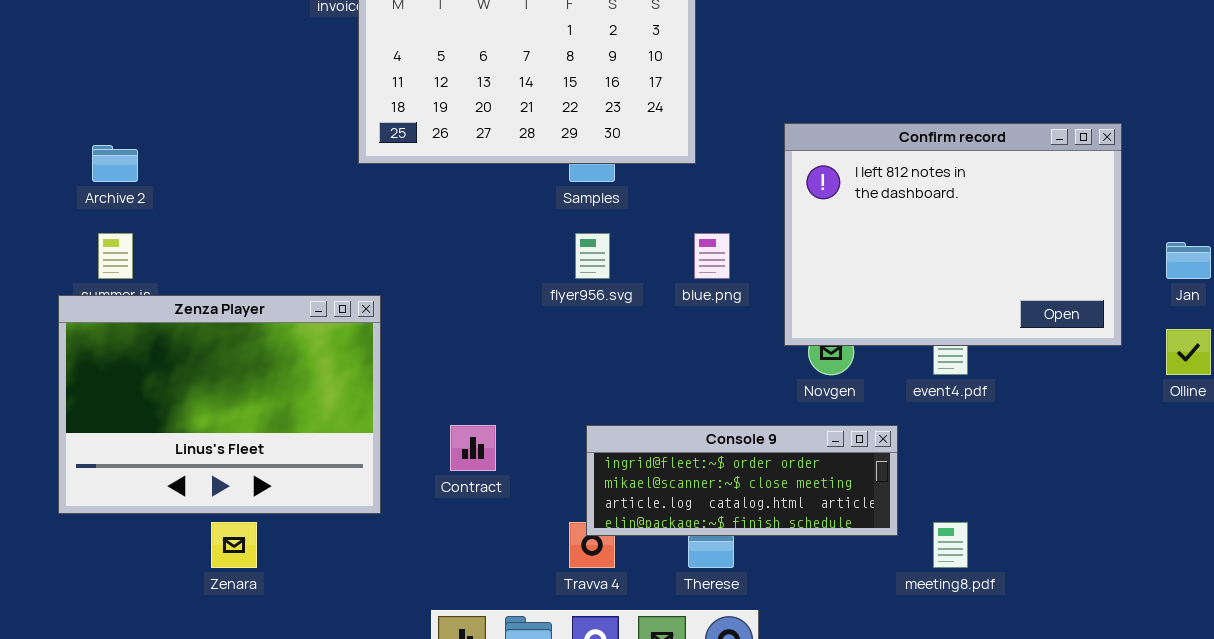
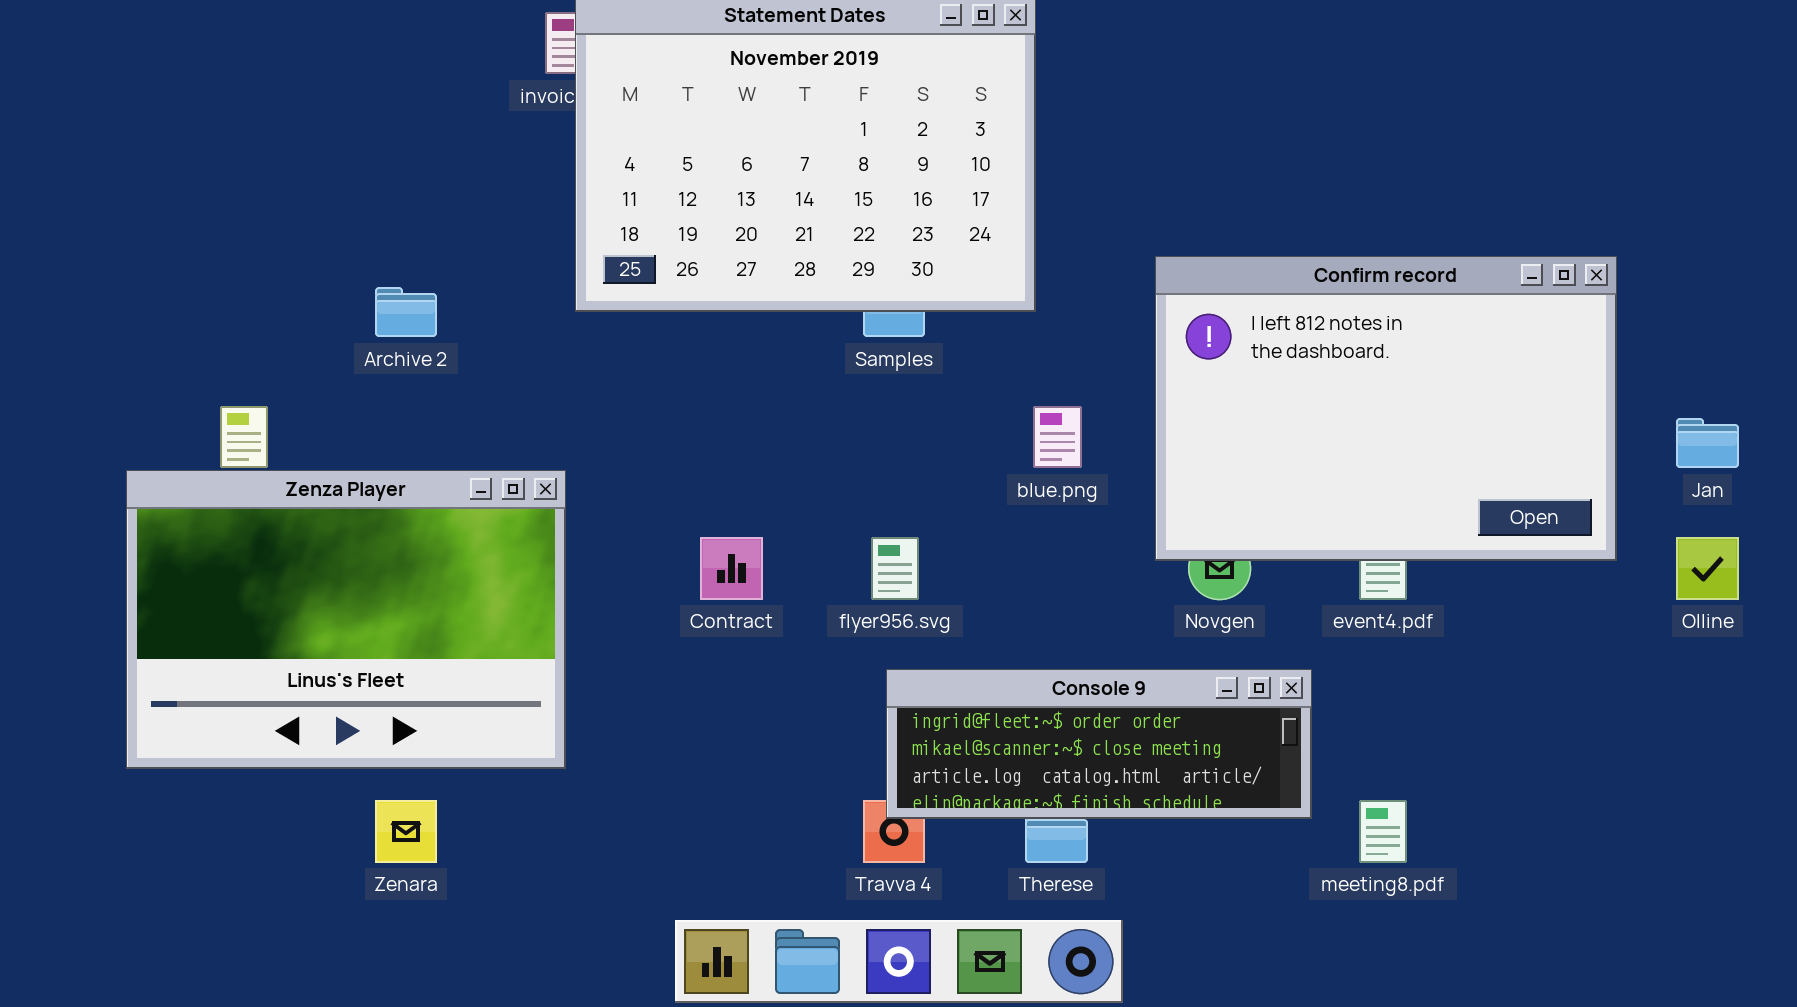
Archive 2: [92,145,138,182] -> [375,287,437,337], moved
flyer956.svg: [575,233,610,279] -> [871,537,919,600], moved
Zenza Player: [58,295,381,514] -> [126,470,566,769], moved
Contract: [450,425,496,471] -> [700,537,763,600], moved

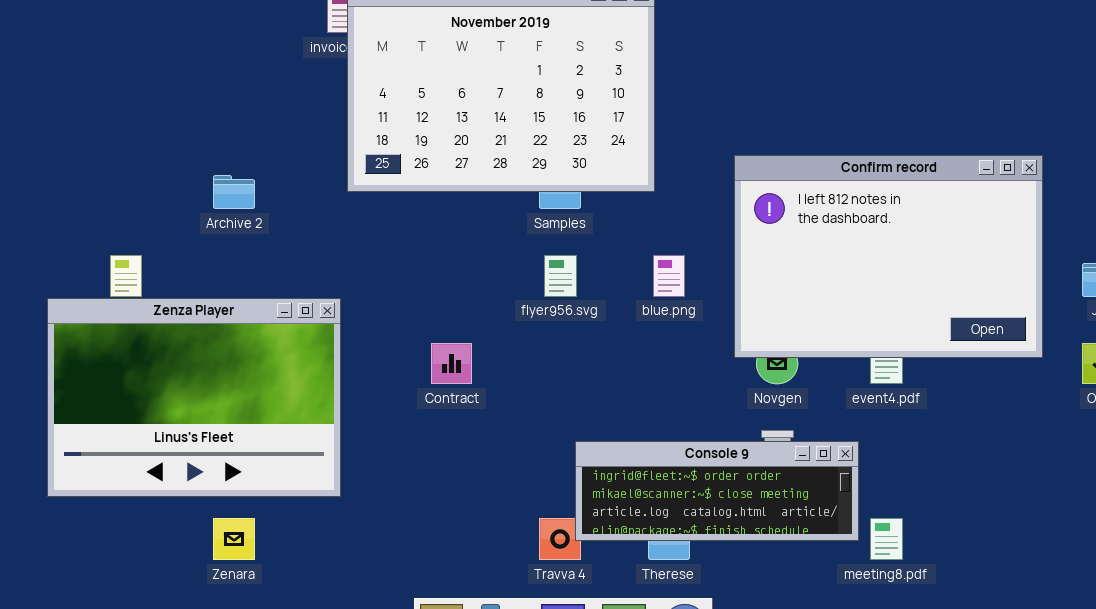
flyer956.svg: [871,537,919,600] -> [544,255,577,297], moved
Console 9: [886,669,1312,819] -> [575,441,859,541], moved

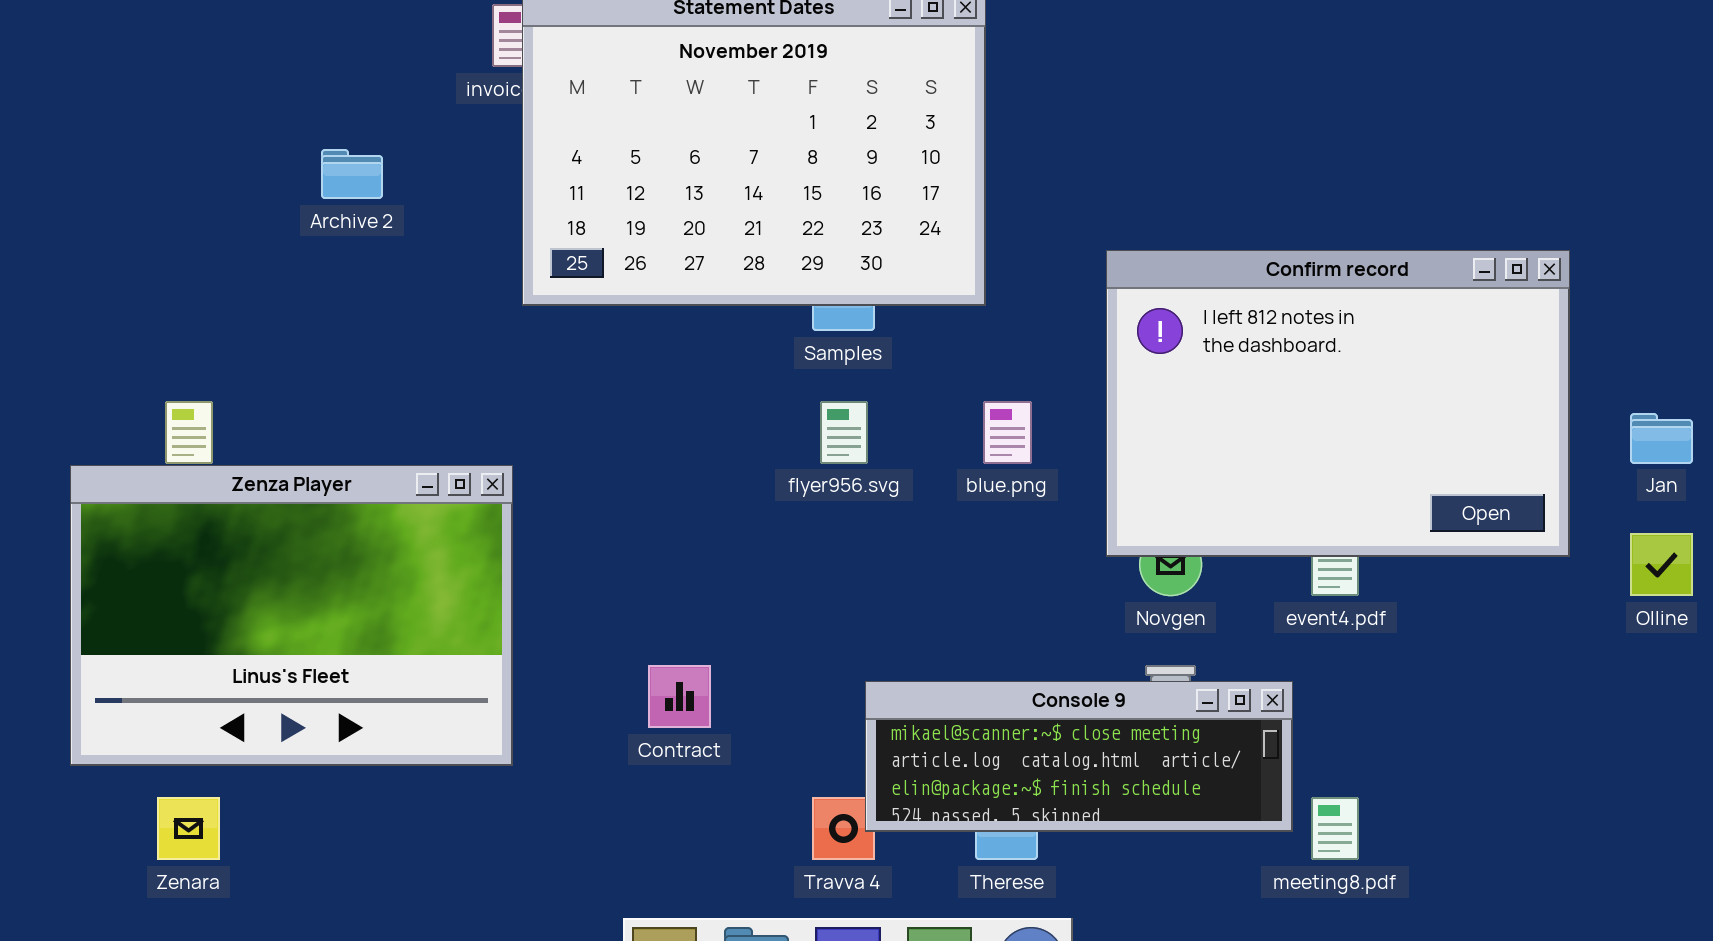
Archive 2: [213,175,255,209] -> [321,149,383,199], moved
Contract: [431,343,472,384] -> [648,665,711,728], moved
Console 9: [575,441,859,541] -> [865,681,1293,832], scrolled down 1 row
Zenara: [213,518,255,560] -> [157,797,220,860], moved

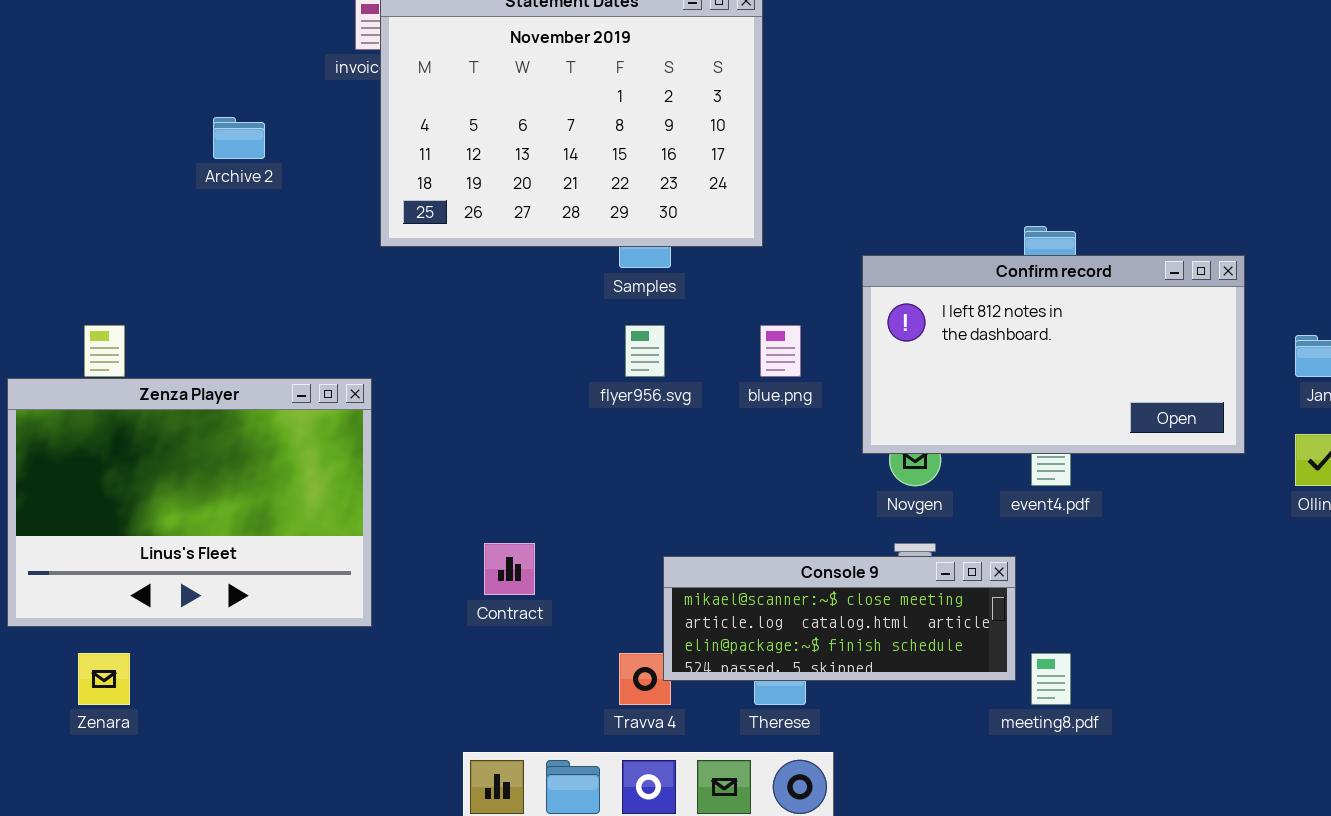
Confirm record: [1106,250,1570,557] -> [862,255,1245,454], resized

